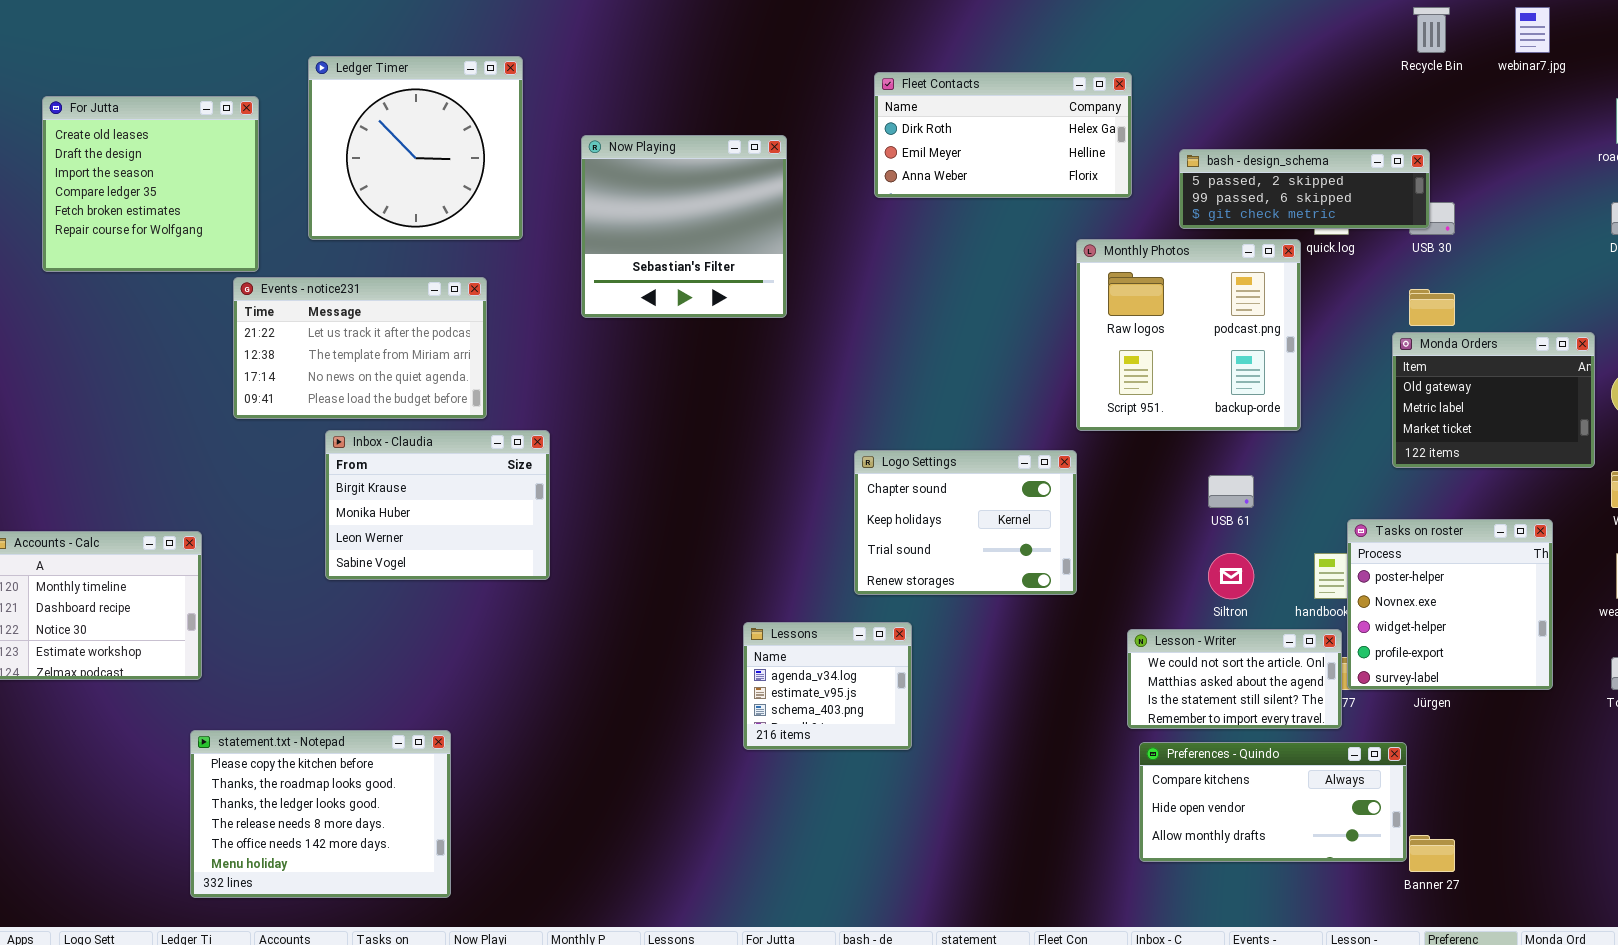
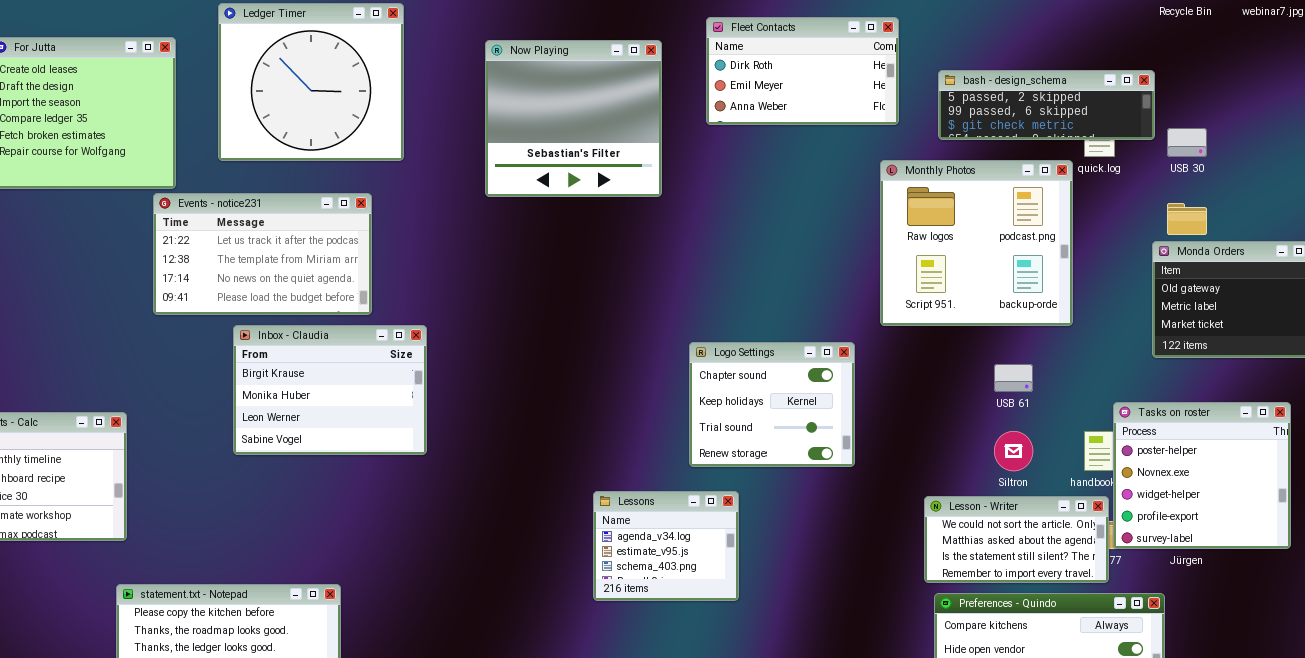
Fleet Contacts: [874,72,1132,198] -> [706,17,899,125], resized
Now Playing: [581,135,787,318] -> [485,40,662,197], moved
bash - design_schema: [1179,149,1430,229] -> [938,70,1155,140], moved
Logo Settings: [854,450,1077,595] -> [689,342,855,467], resized

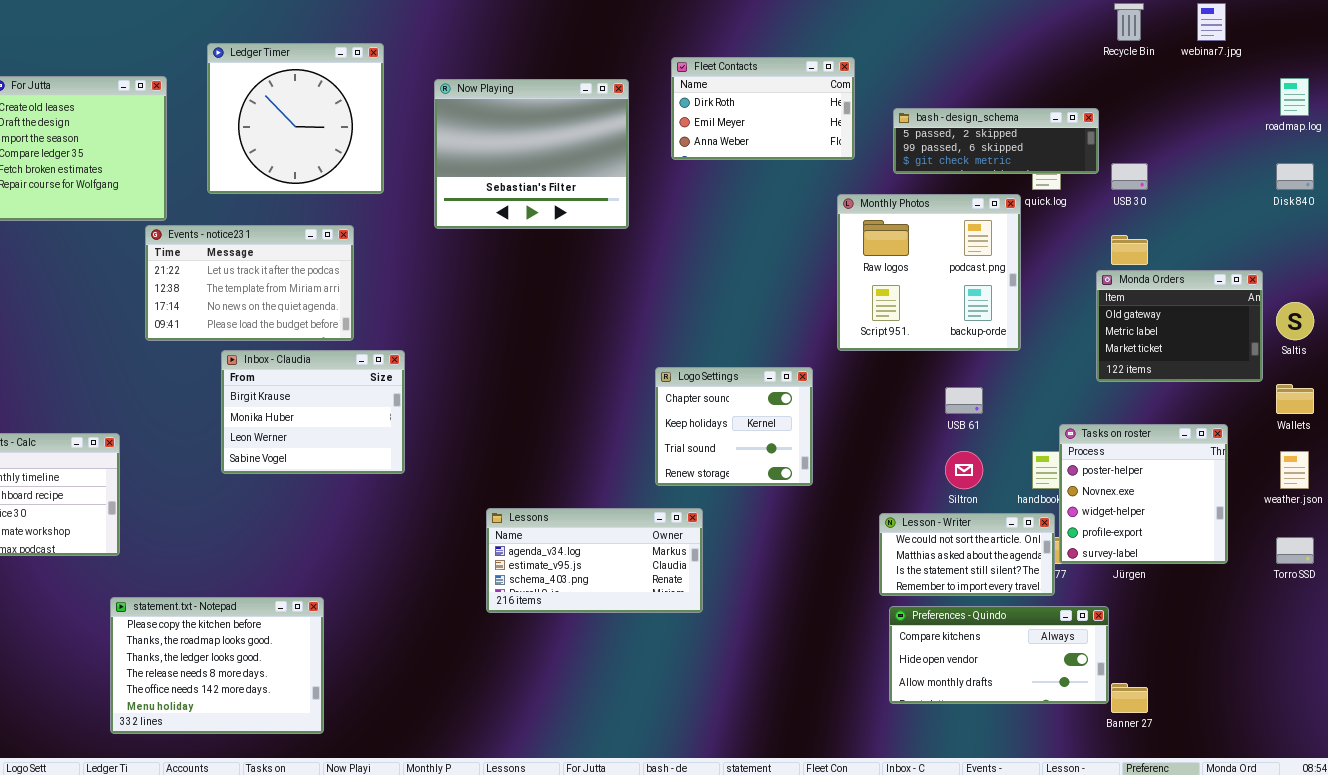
Now Playing: [485,40,662,197] -> [434,79,629,229], resized
Lessons: [593,491,739,601] -> [486,508,703,613], resized

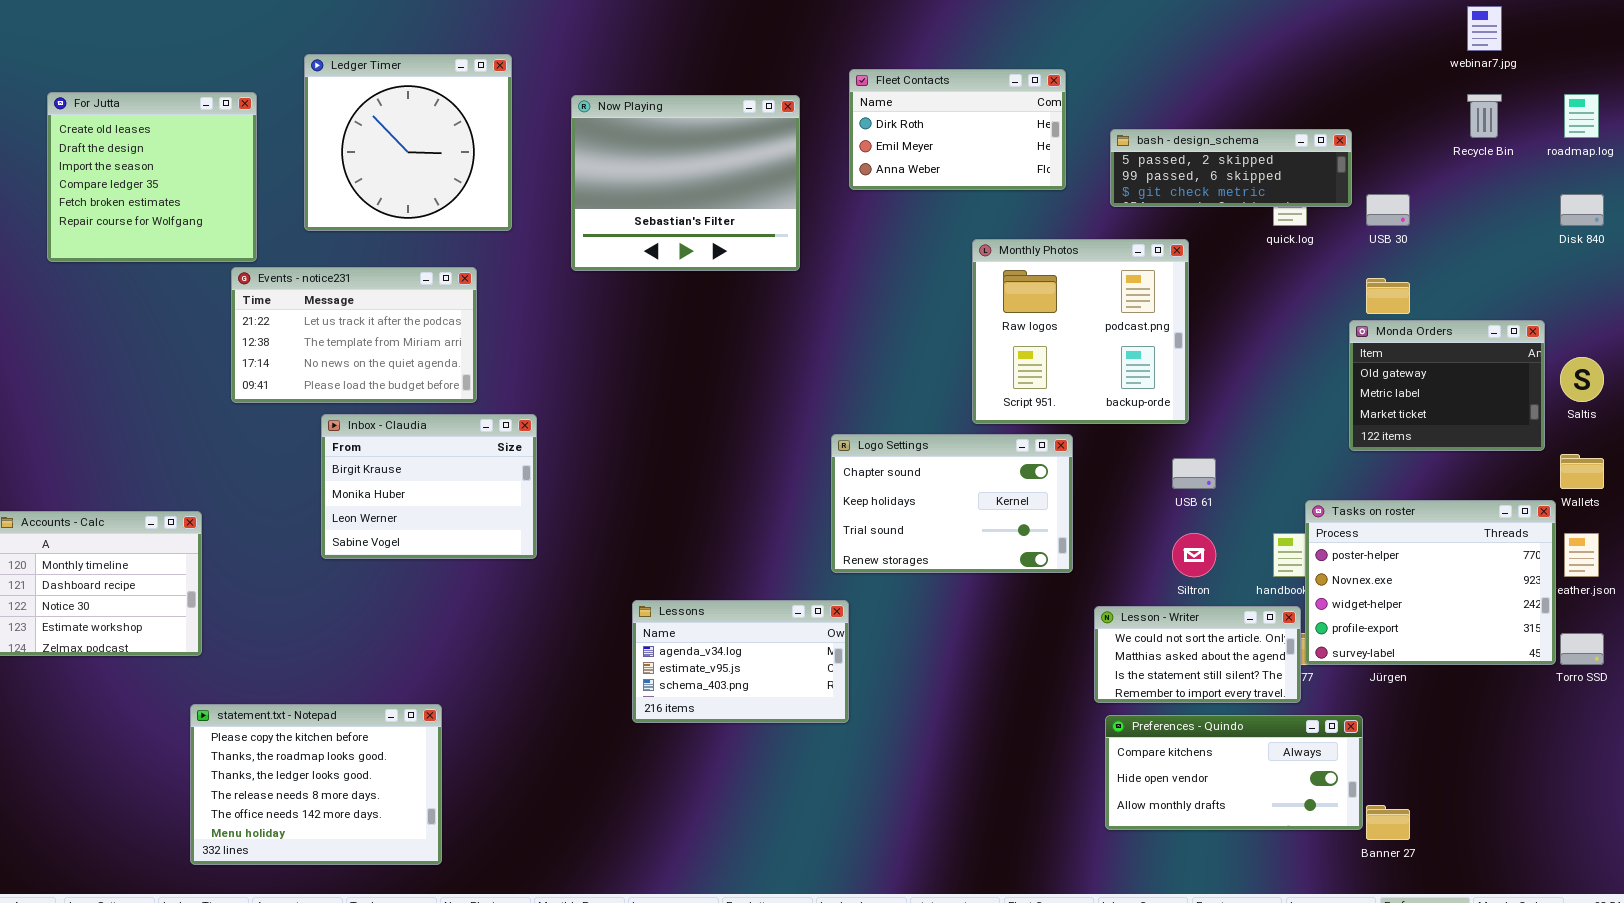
Recycle Bin: [1114,3,1144,41] -> [1467,94,1502,138], moved
Monthly Photos: [837,194,1021,351] -> [972,239,1189,424], moved
Logo Settings: [655,367,813,486] -> [831,434,1073,573], resized
Tasks on roster: [1059,424,1228,564] -> [1305,500,1556,665], resized
Lessons: [486,508,703,613] -> [632,600,849,723], resized

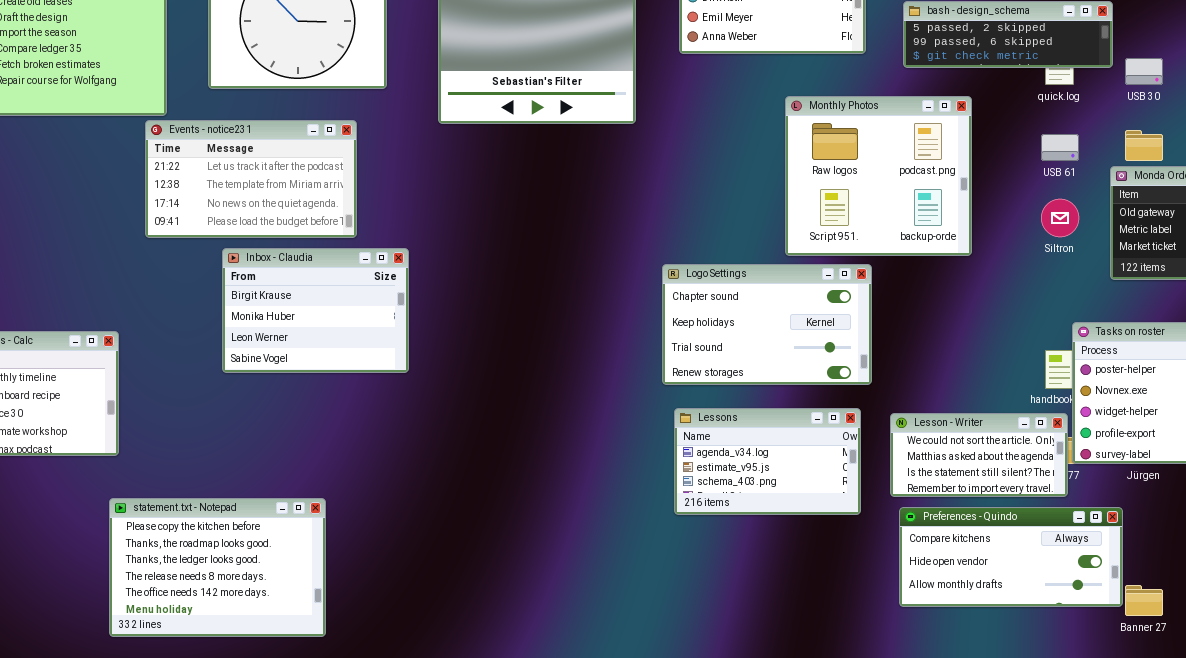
USB 61: [1172,458,1216,489] -> [1041,134,1079,161], moved
Siltron: [1172,533,1216,577] -> [1041,199,1079,237], moved
Lessons: [632,600,849,723] -> [674,408,861,515], moved

